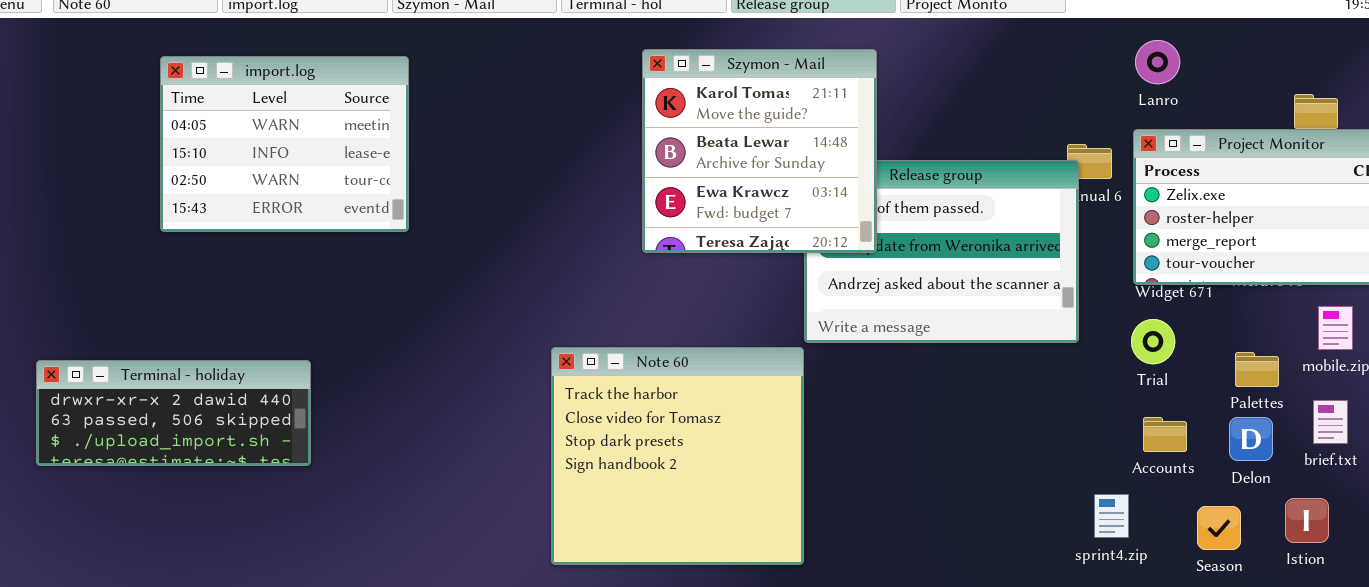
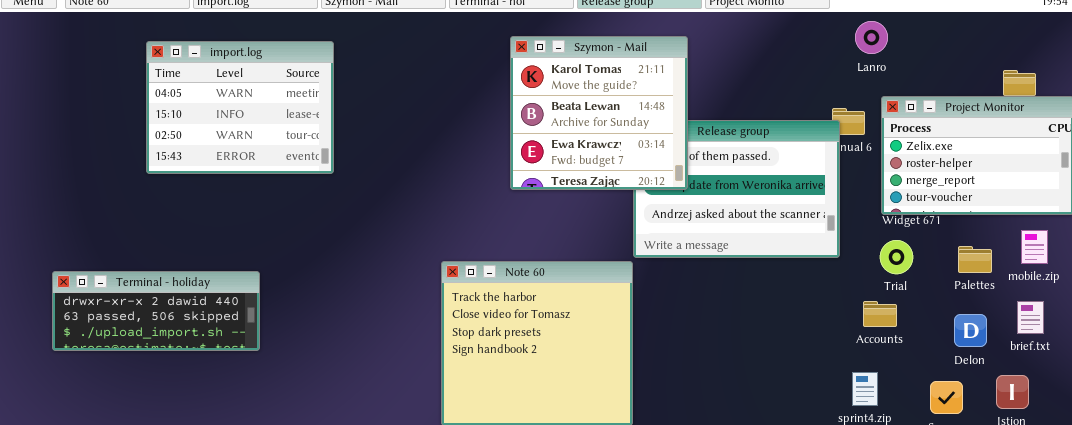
Lanro: [1135,40,1180,84] -> [855,21,888,54], moved
Palettes: [1235,352,1279,387] -> [958,246,992,273], moved
Accounts: [1143,417,1187,452] -> [863,301,897,327], moved

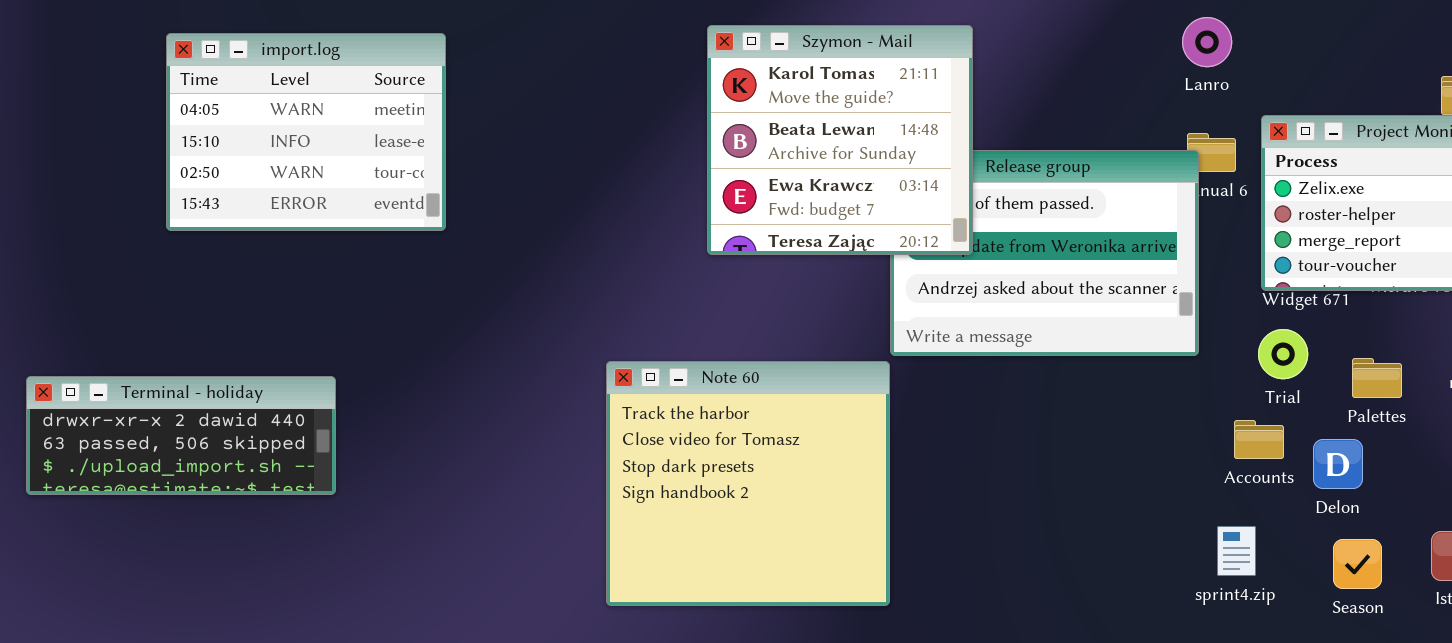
Lanro: [855,21,888,54] -> [1182,17,1232,67], moved
Palettes: [958,246,992,273] -> [1352,358,1402,398], moved
Delon: [954,314,987,347] -> [1313,439,1363,489], moved

